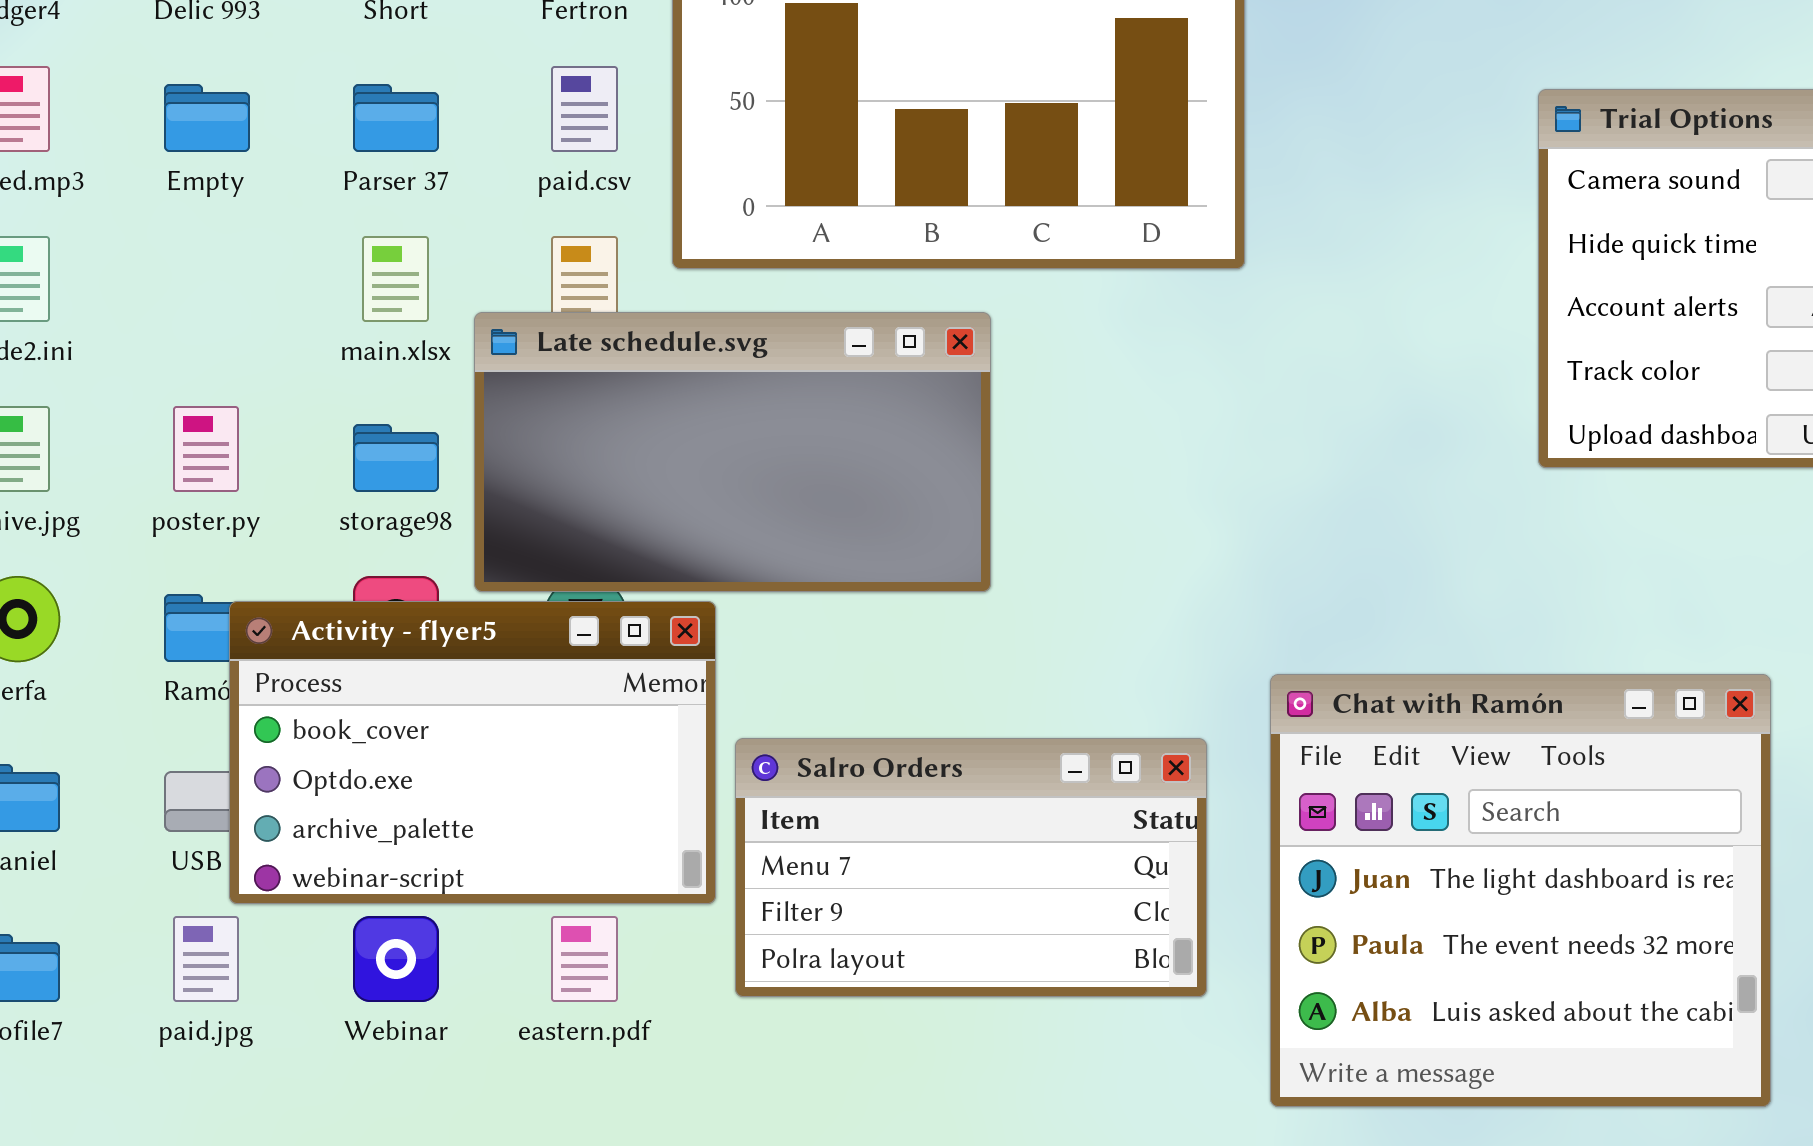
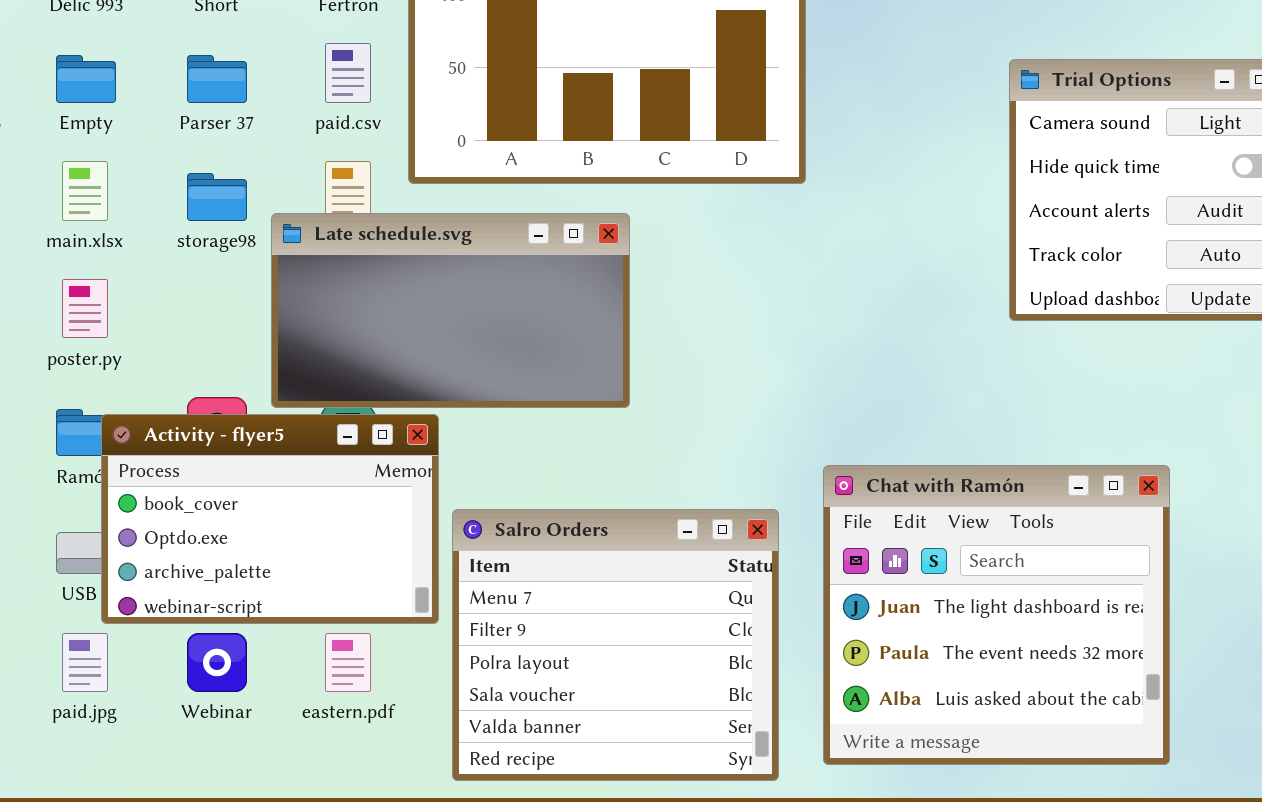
main.xlsx: [362,236,429,322] -> [62,161,108,221], moved
storage98: [353,424,439,492] -> [187,173,247,221], moved
Salro Orders: [735,738,1207,997] -> [452,509,779,781], resized

